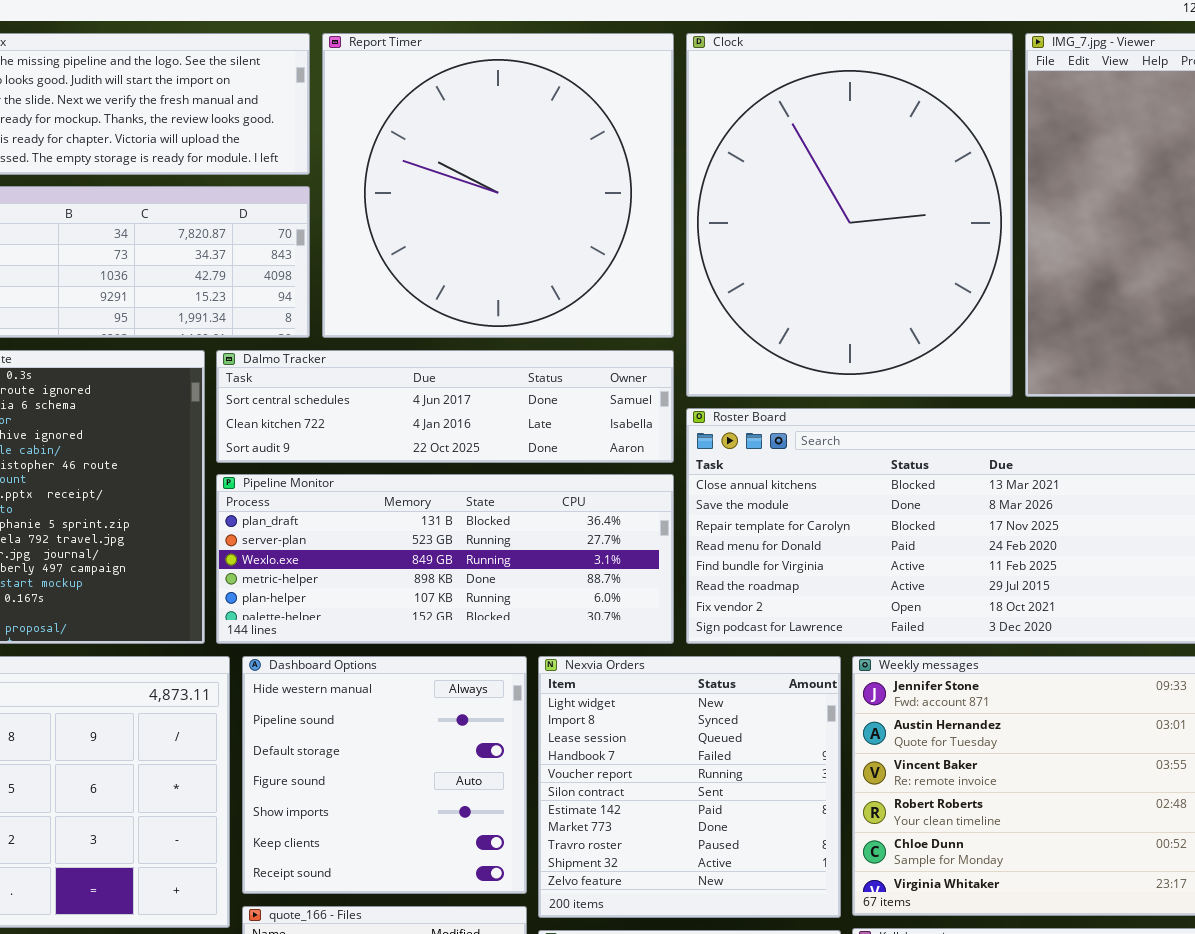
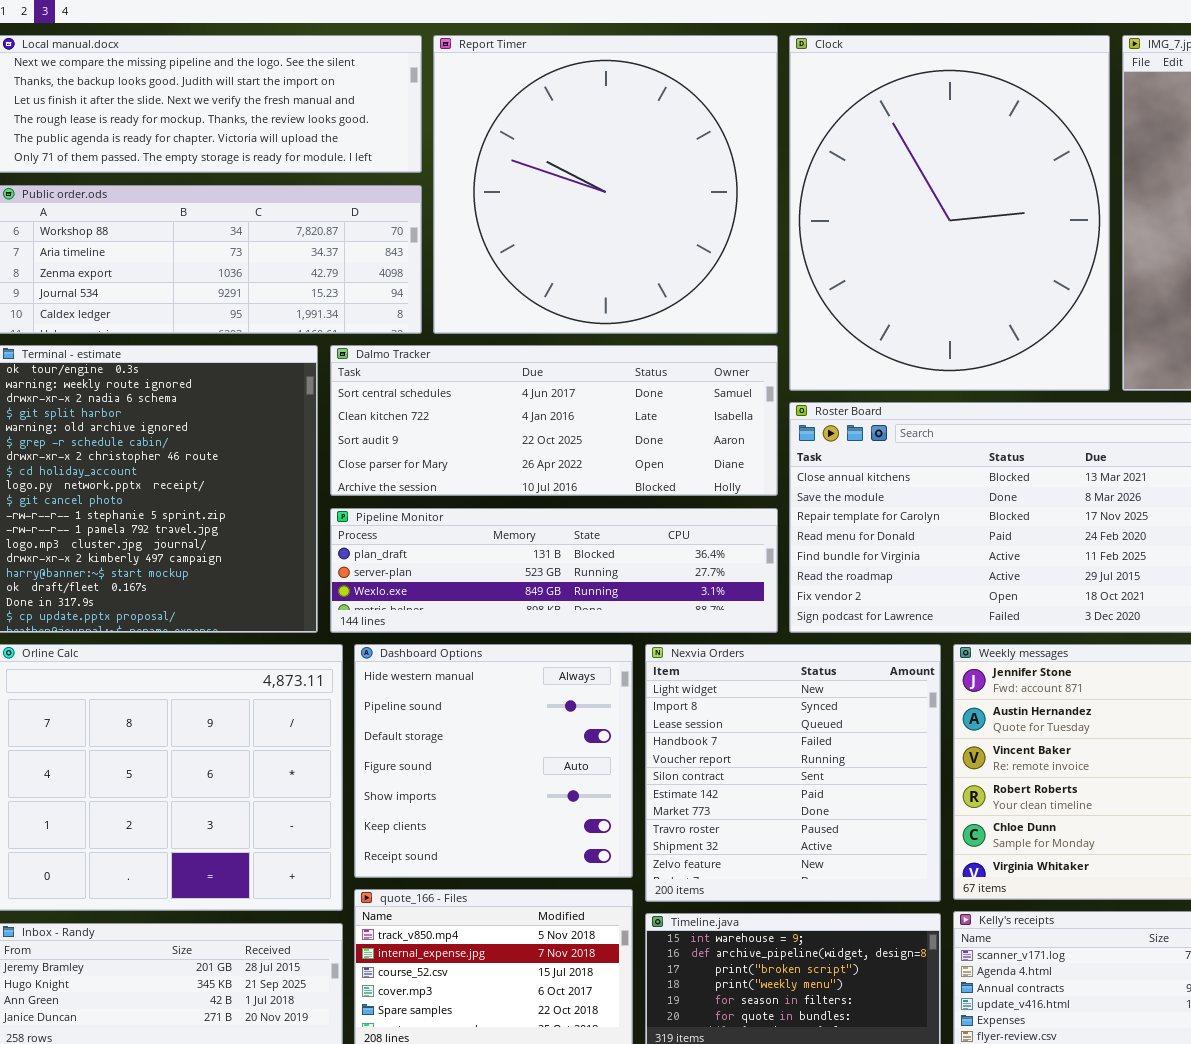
Dalmo Tracker: [216,350,674,463] -> [330,345,778,496], resized
Pipeline Monitor: [216,474,674,644] -> [330,508,778,633], resized

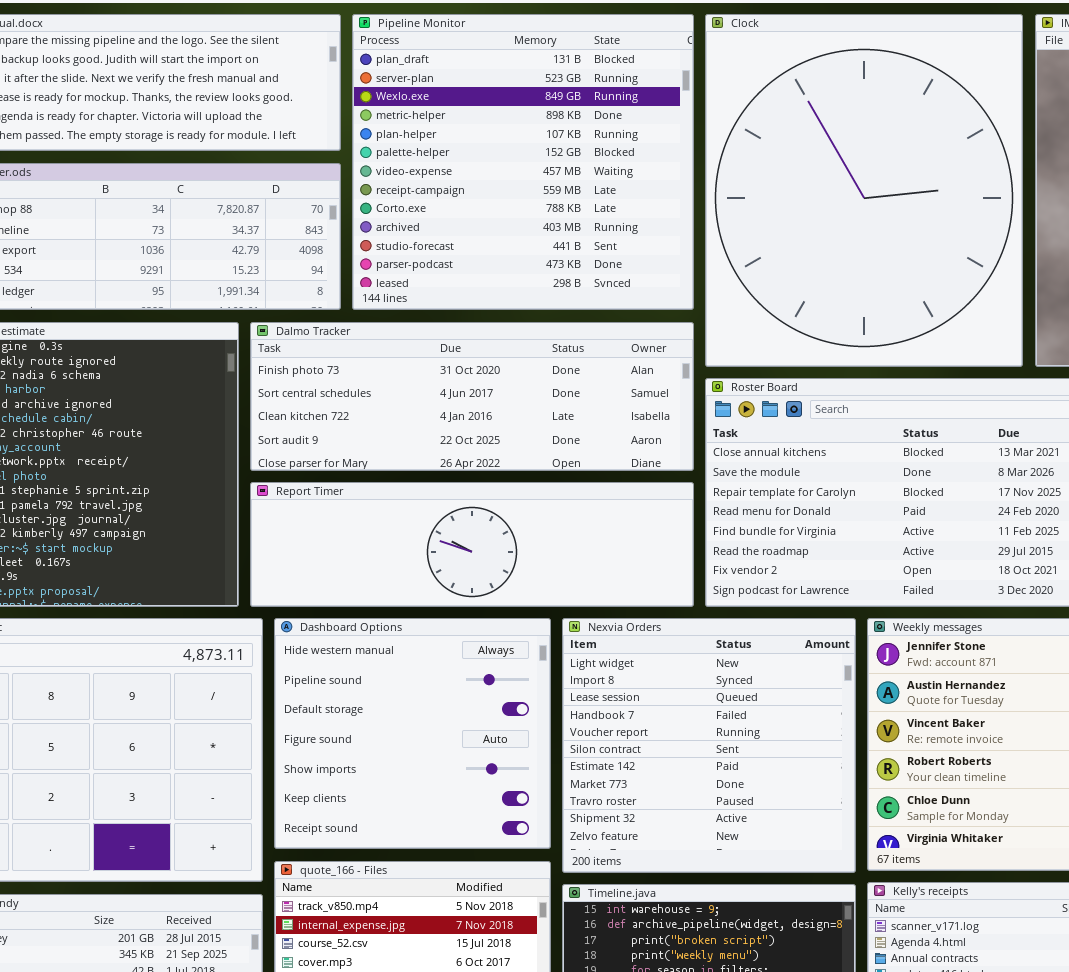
Report Timer: [433,35,778,334] -> [250,482,694,607], moved, resized
Dalmo Tracker: [330,345,778,496] -> [250,322,694,471], scrolled up 1 row
Pipeline Monitor: [330,508,778,633] -> [352,14,694,310], moved, resized

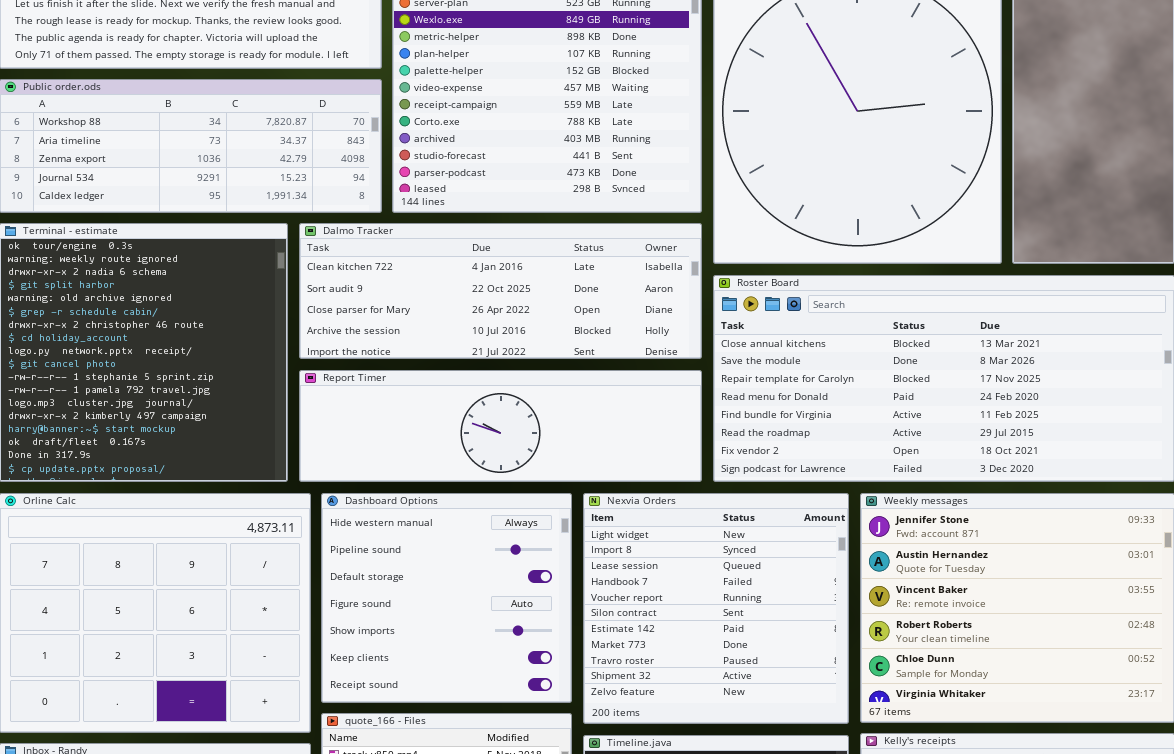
Dalmo Tracker: [250,322,694,471] -> [299,223,702,359], scrolled down 2 rows

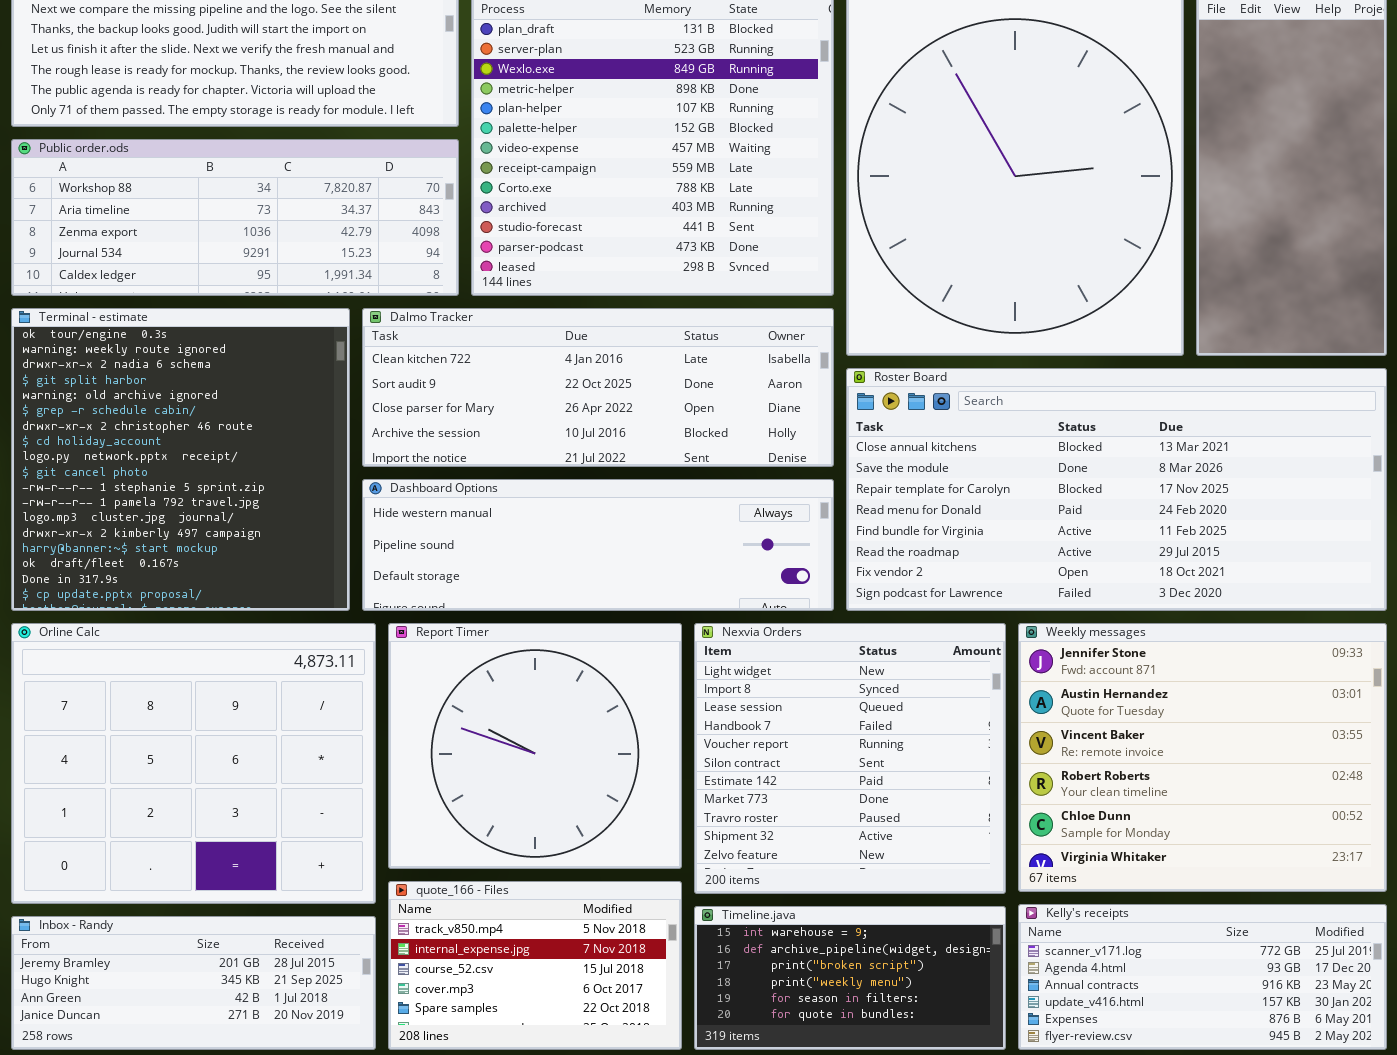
Report Timer: [299,370,702,482] -> [388,623,682,869], moved, resized
Dashboard Options: [321,493,572,703] -> [362,479,834,611], moved, resized

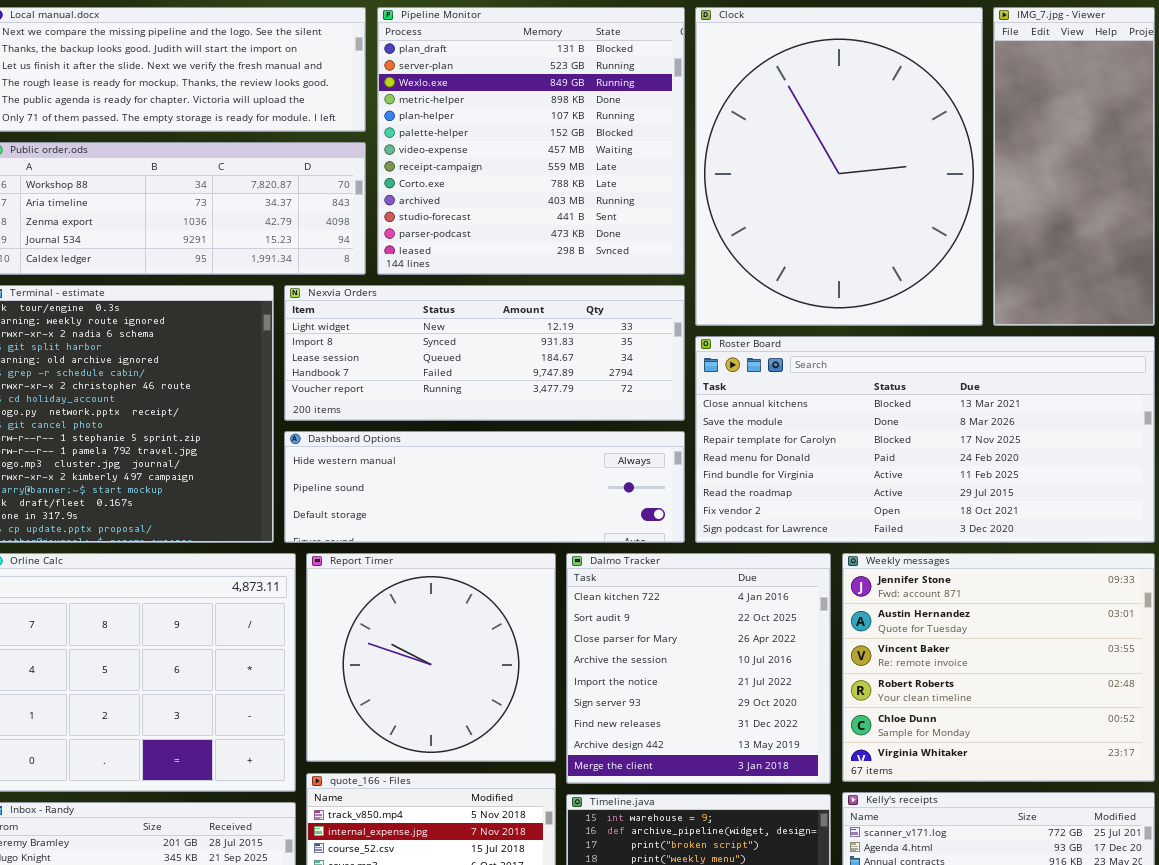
Dalmo Tracker: [362,308,834,467] -> [566,553,831,784], moved, resized
Nexvia Orders: [694,623,1006,894] -> [284,285,685,421], moved, resized

